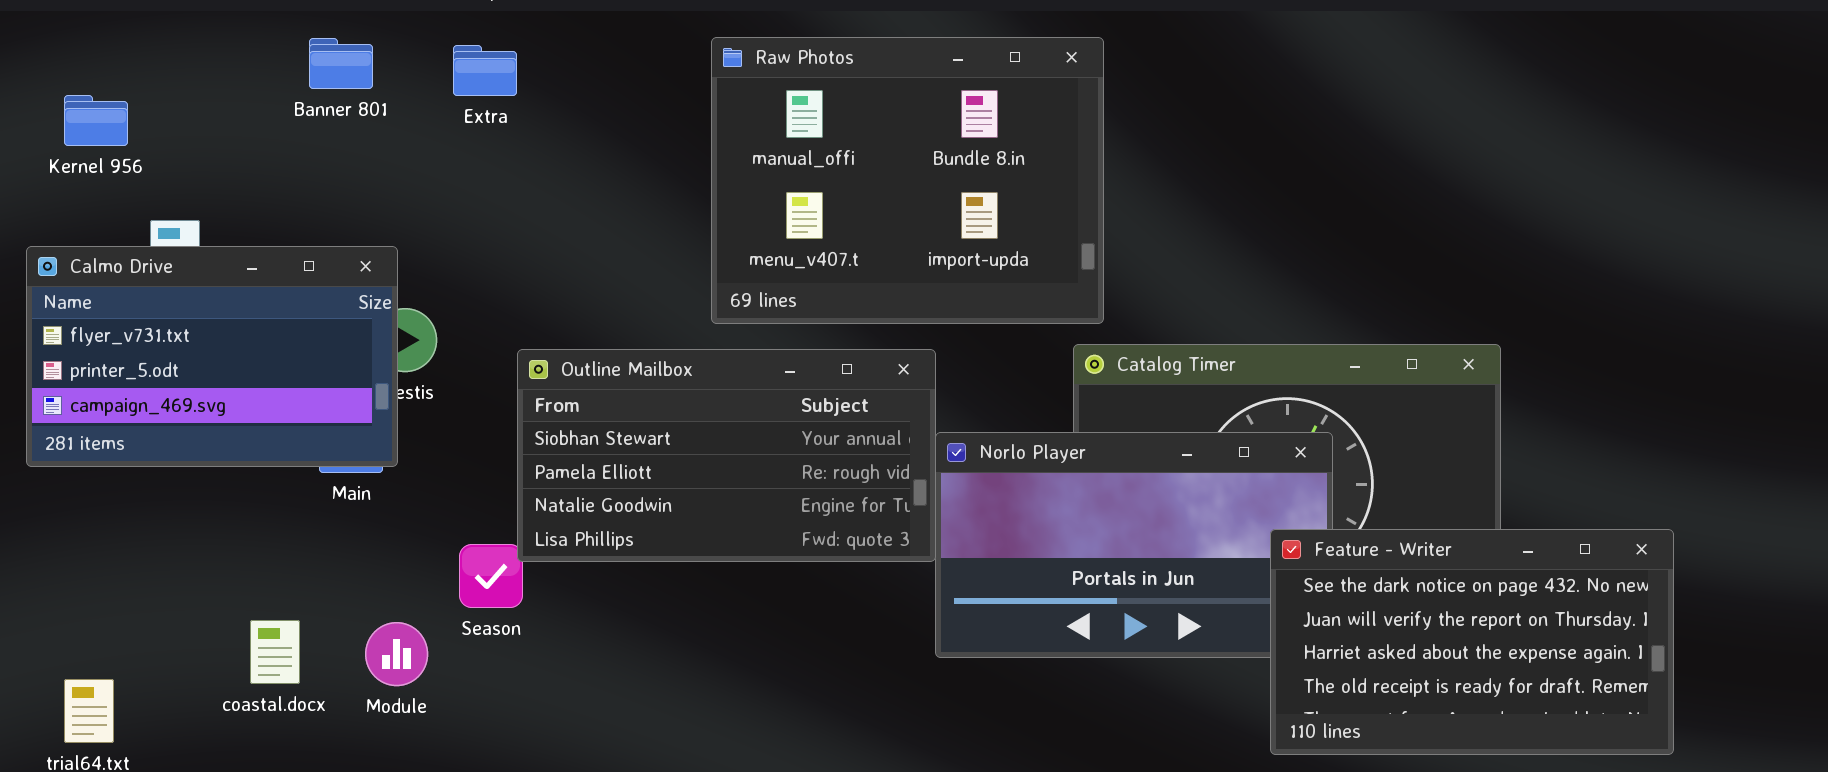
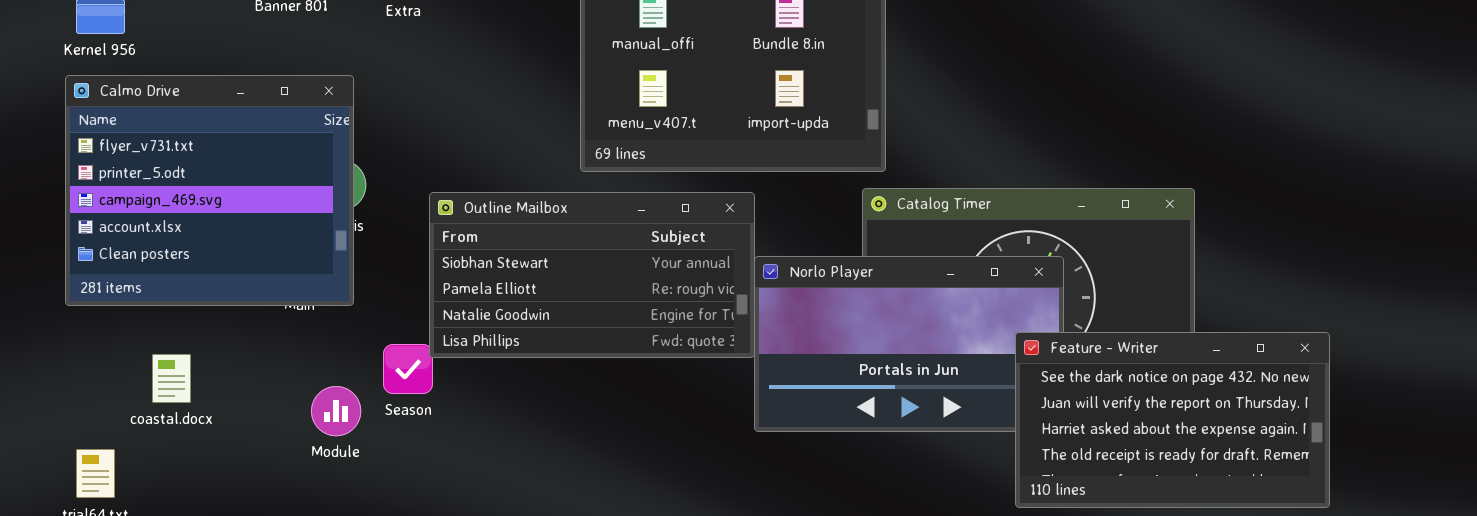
Calmo Drive: [26,246,398,467] -> [65,75,354,306], moved, resized
coastal.docx: [250,620,300,684] -> [152,354,191,403], moved
Module: [365,622,428,686] -> [311,386,361,436], moved

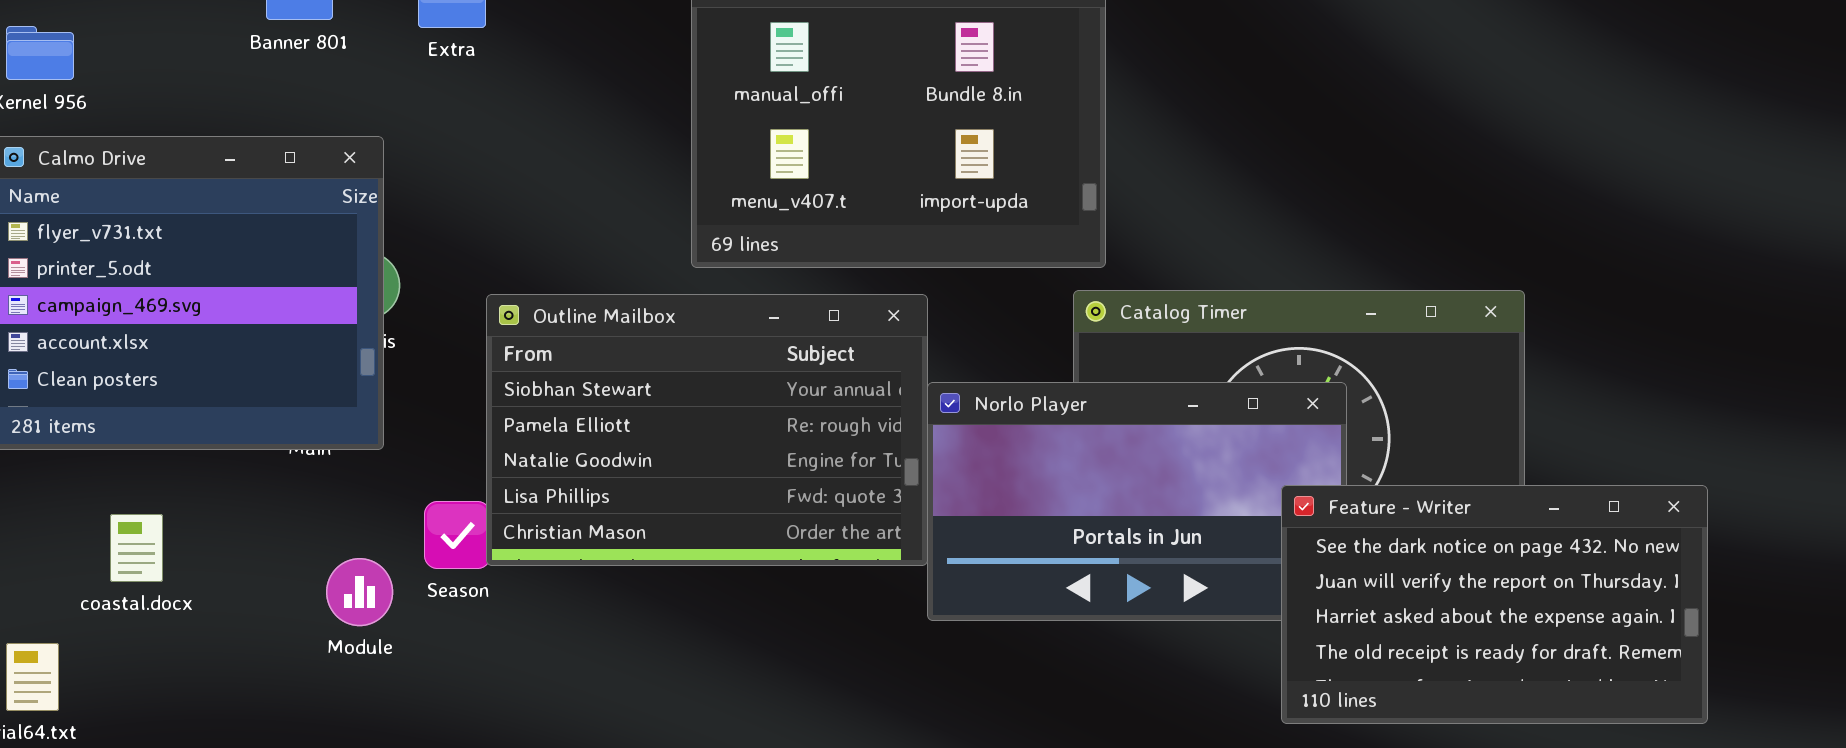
Outline Mailbox: [429,192,755,358] -> [486,294,928,566], resized

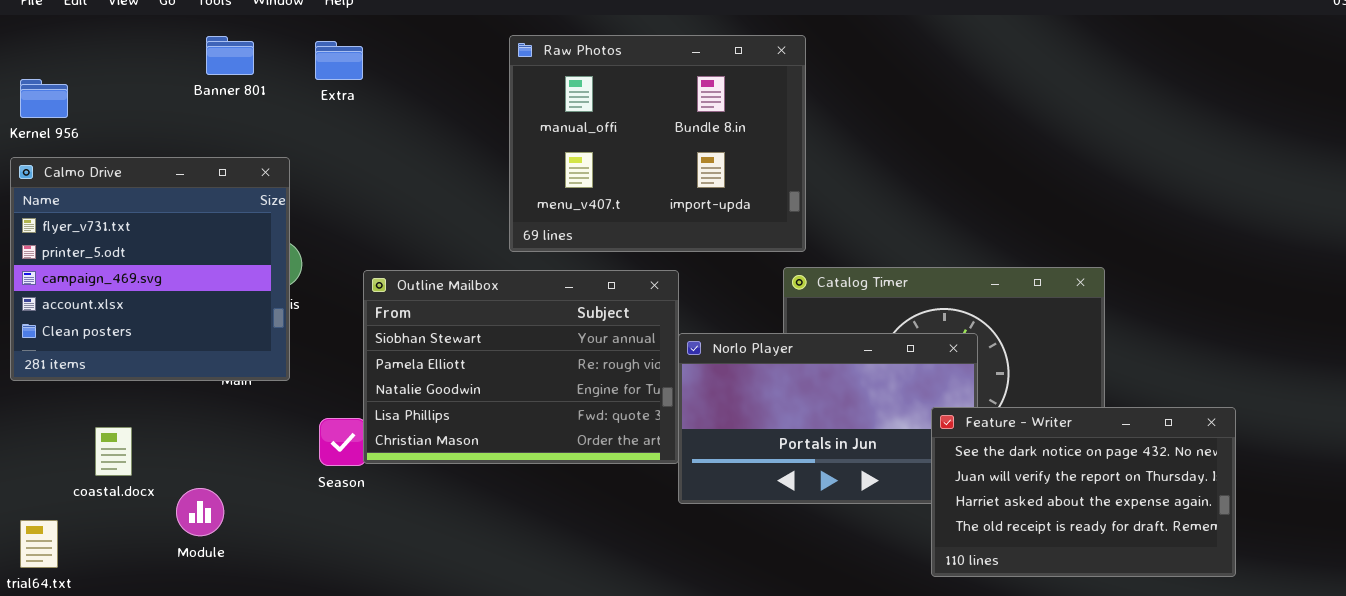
Module: [326,558,393,626] -> [176,488,224,536], moved

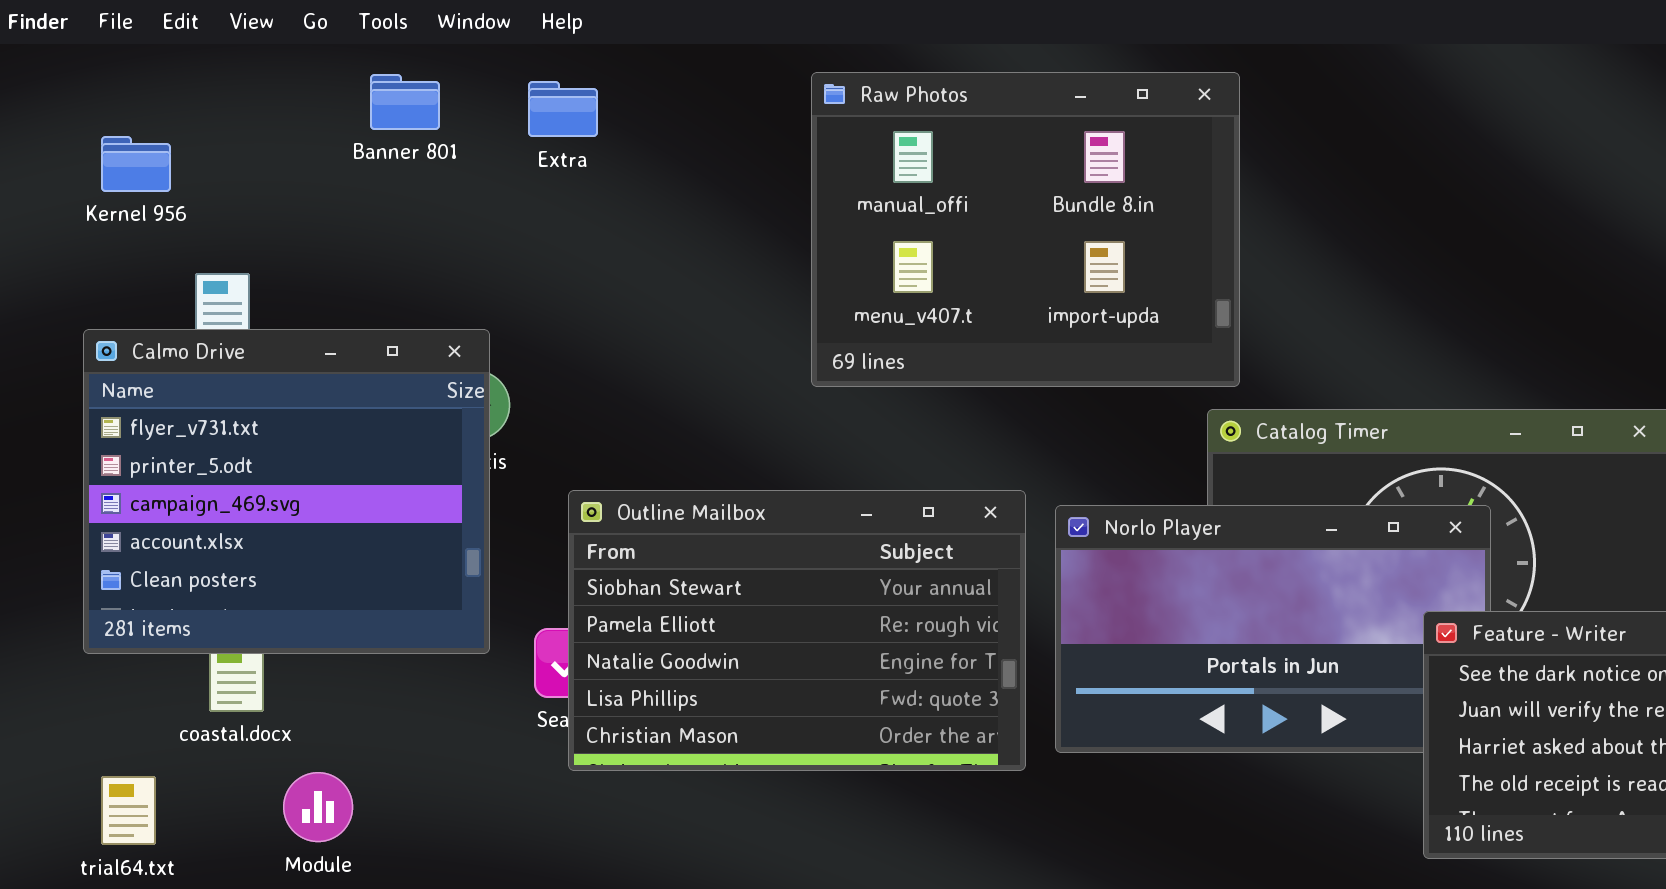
Calmo Drive: [10,157,290,381] -> [83,329,490,654], moved
Outline Mailbox: [363,270,679,464] -> [568,490,1026,771], moved
Module: [176,488,224,536] -> [283,772,353,842], moved

